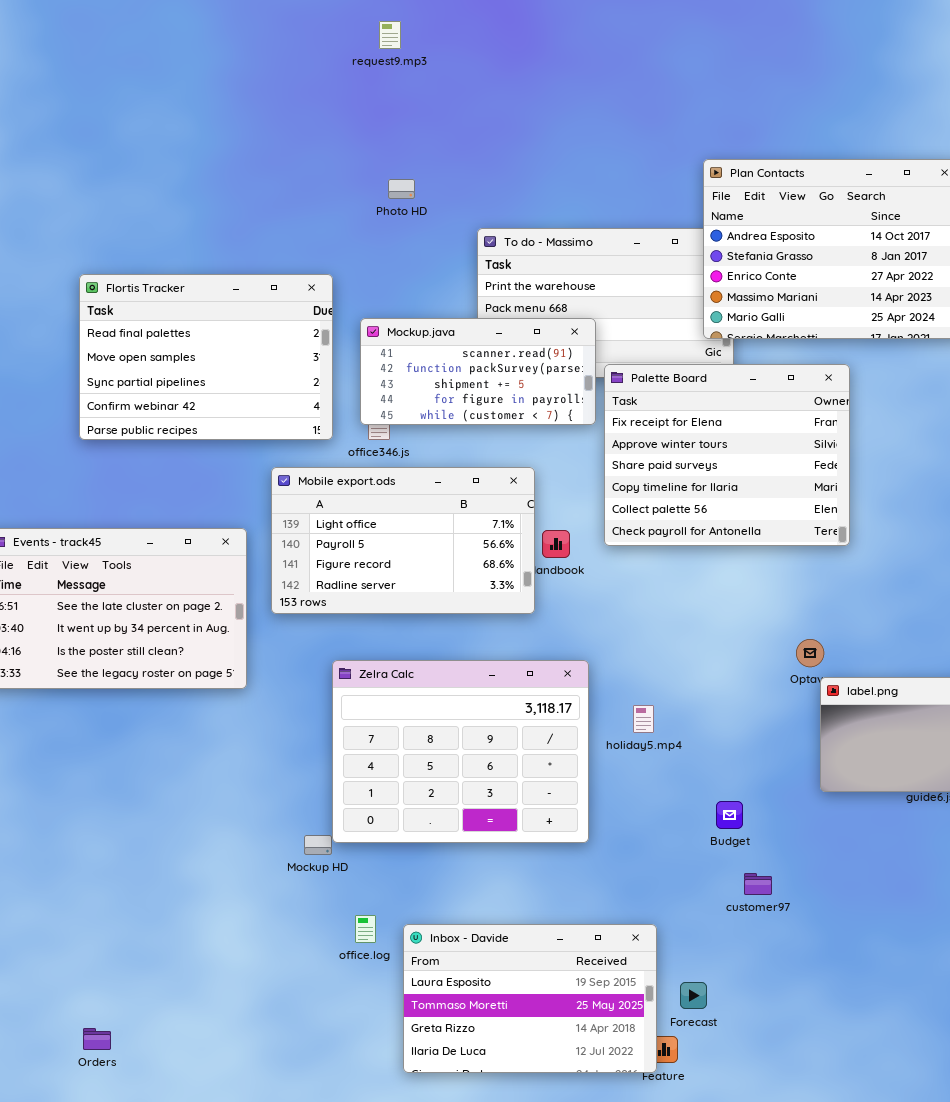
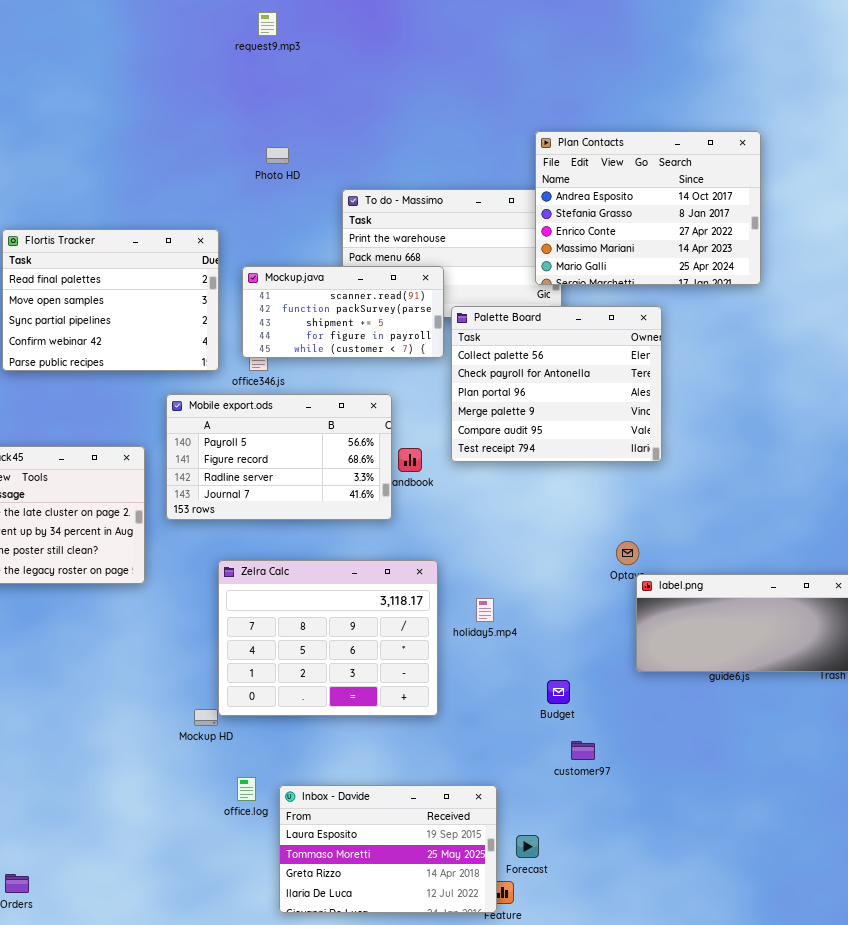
Palette Board: [604,364,850,546] -> [451,306,662,462], scrolled down 4 rows
Mobile export.ods: [271,467,535,614] -> [166,394,392,520], scrolled down 1 row

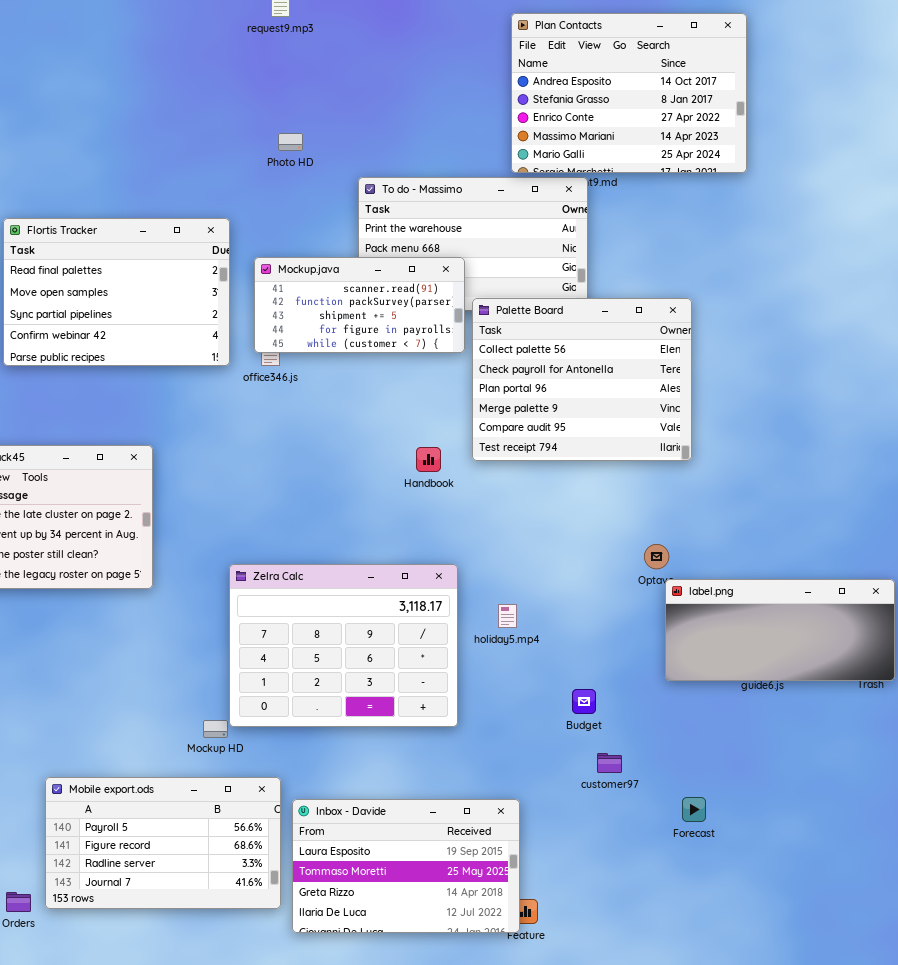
Plan Contacts: [535,131,761,285] -> [511,13,747,173], moved
Mobile export.ods: [166,394,392,520] -> [45,777,281,909], moved
Forecast: [516,835,539,858] -> [682,797,706,822], moved

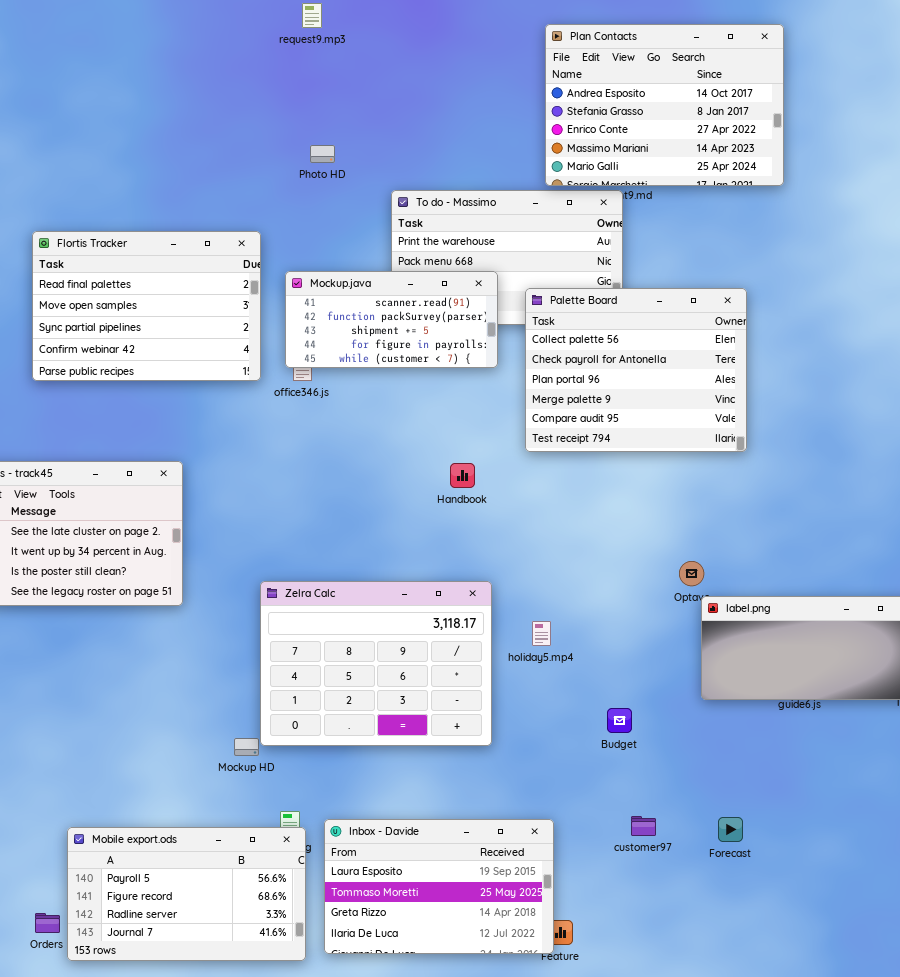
Palette Board: [472,298,692,461] -> [525,288,747,452], moved
customer97: [597,753,622,773] -> [631,816,656,836], moved
Mobile export.ods: [45,777,281,909] -> [67,827,306,961], moved

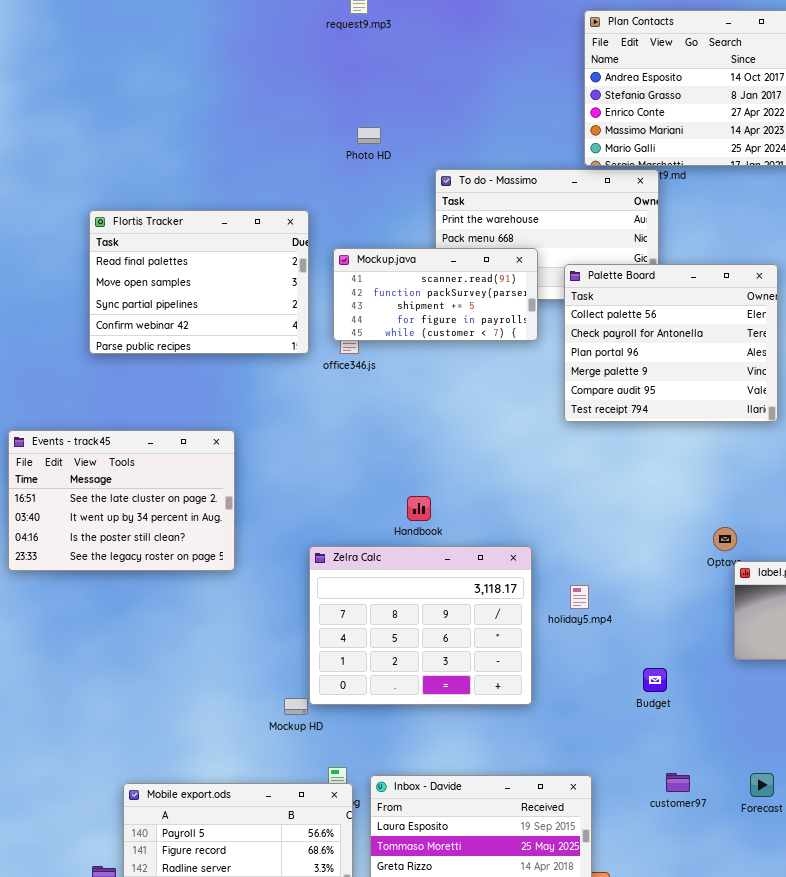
Handbook: [450,463,475,488] -> [407,496,431,521], moved

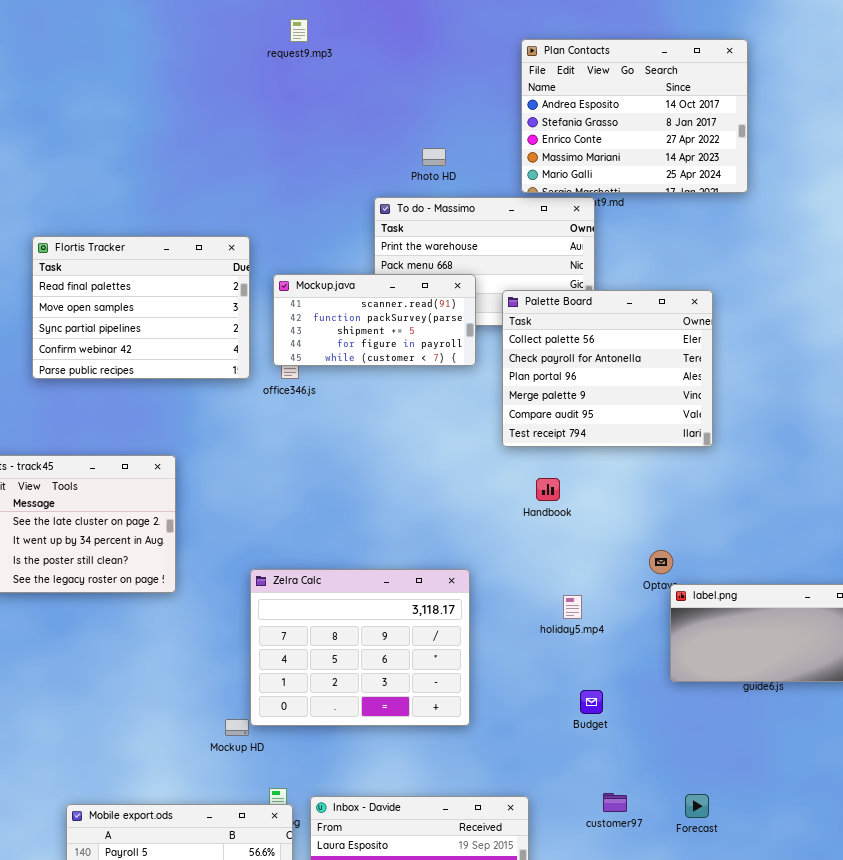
Photo HD: [357,127,381,144] -> [422,148,446,166], moved
Handbook: [407,496,431,521] -> [536,478,560,501], moved
holiday5.mp4: [570,585,589,609] -> [563,595,582,619], moved

